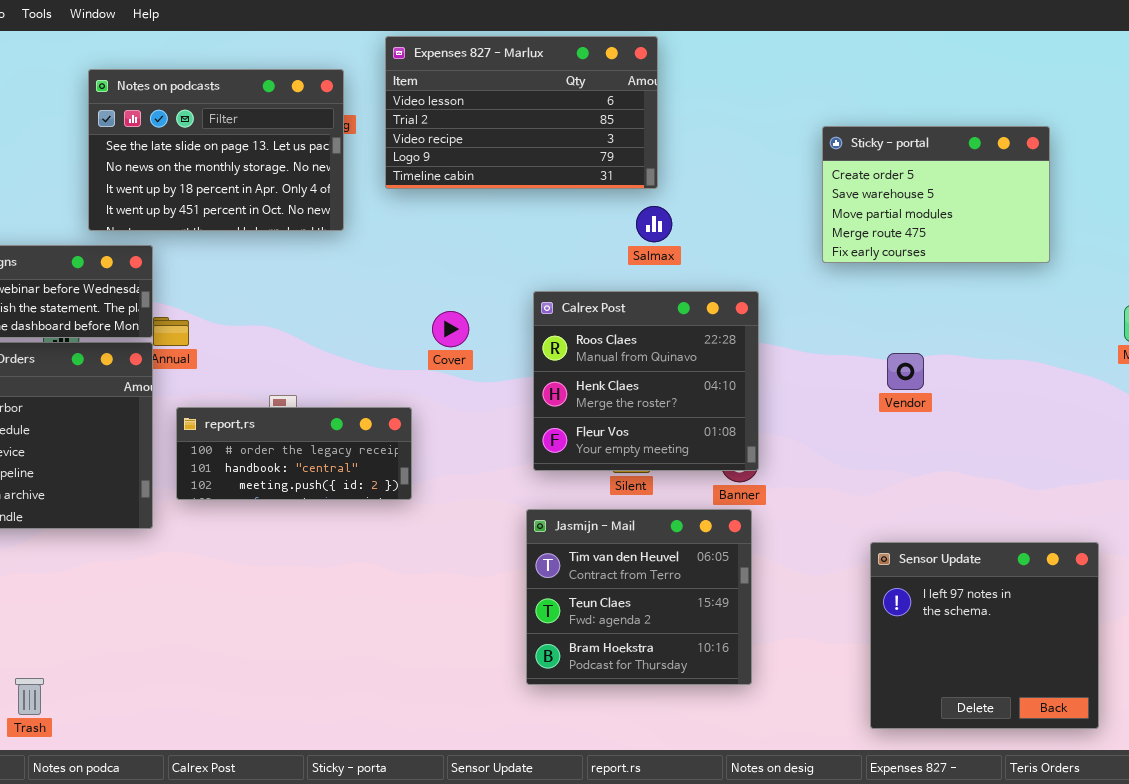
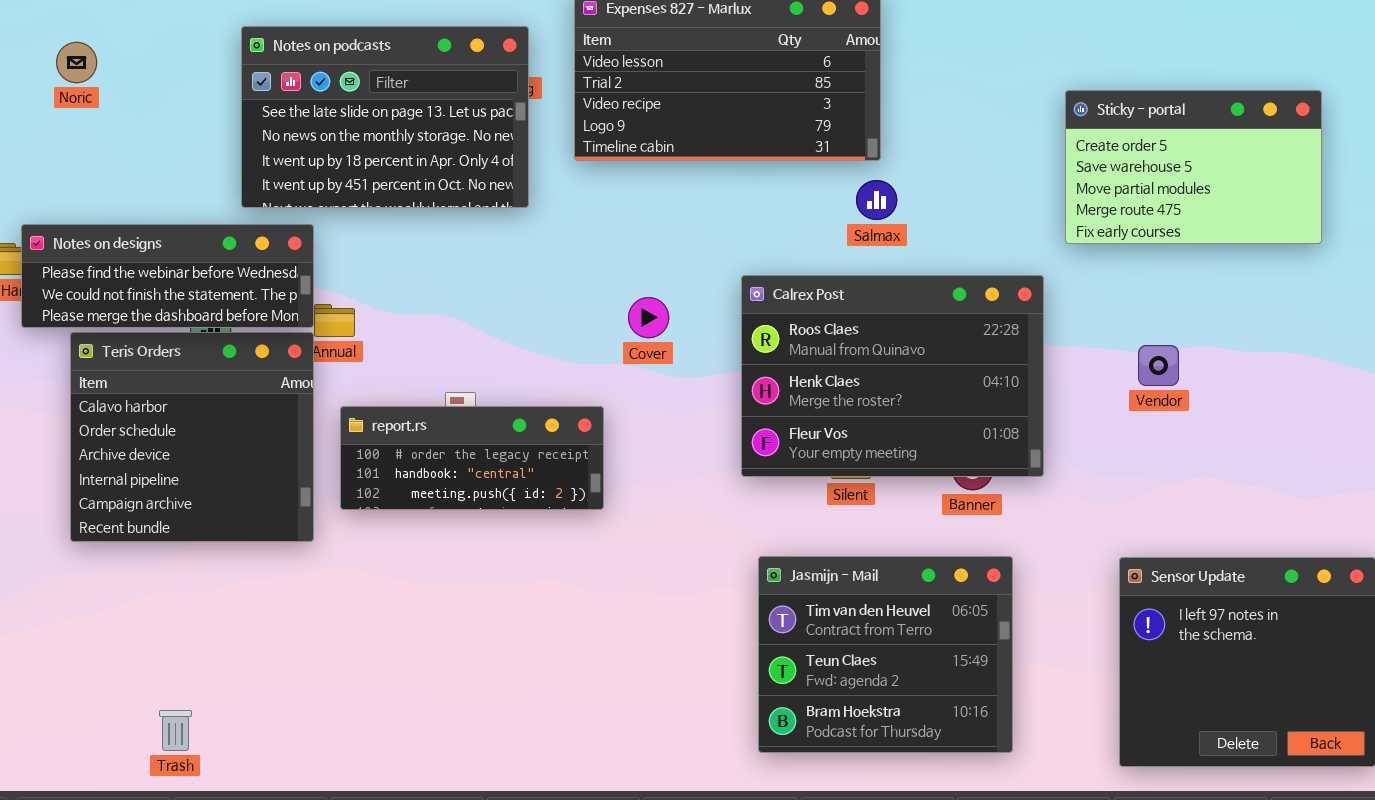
Calrex Post: [533,291,759,471] -> [741,275,1044,477], resized
Jasmijn - Mail: [526,509,752,685] -> [758,556,1013,753], moved

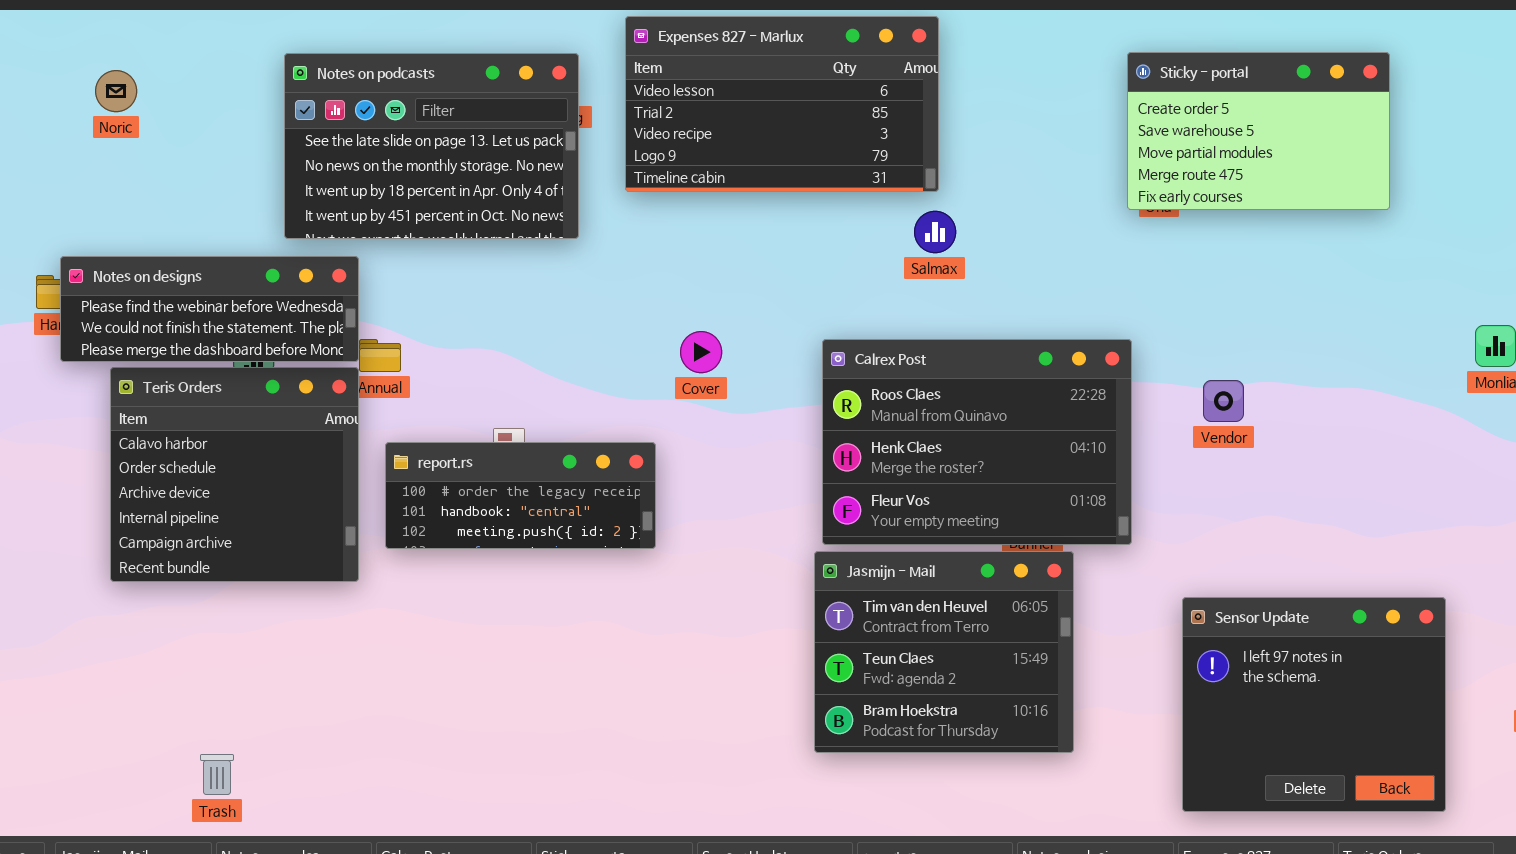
Sticky - portal: [1065,90,1322,244] -> [1127,52,1390,210], moved
Calrex Post: [741,275,1044,477] -> [822,339,1132,545], moved
Jasmijn - Mail: [758,556,1013,753] -> [814,551,1074,753], moved

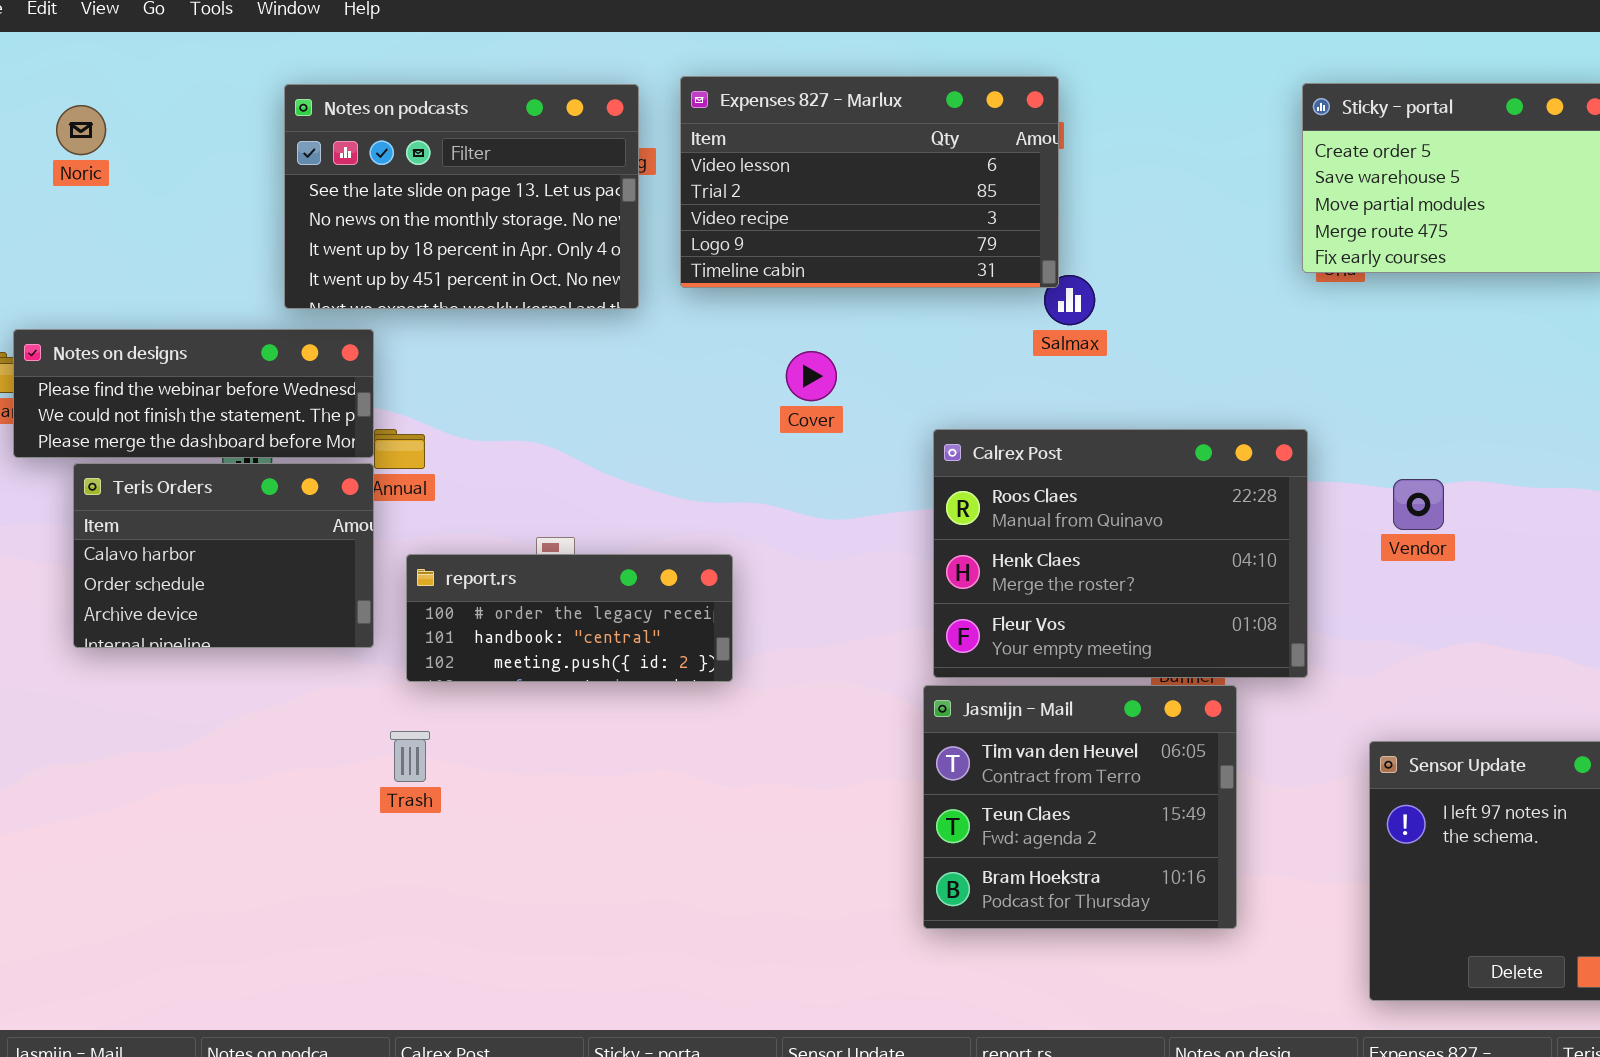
Expenses 827 - Marlux: [625,16,939,192] -> [680,76,1059,288], moved
Cover: [680,331,722,373] -> [786,351,837,401], moved
Teris Orders: [110,367,359,582] -> [73,463,374,648], resized
Trash: [200,754,234,795] -> [390,731,430,782], moved

